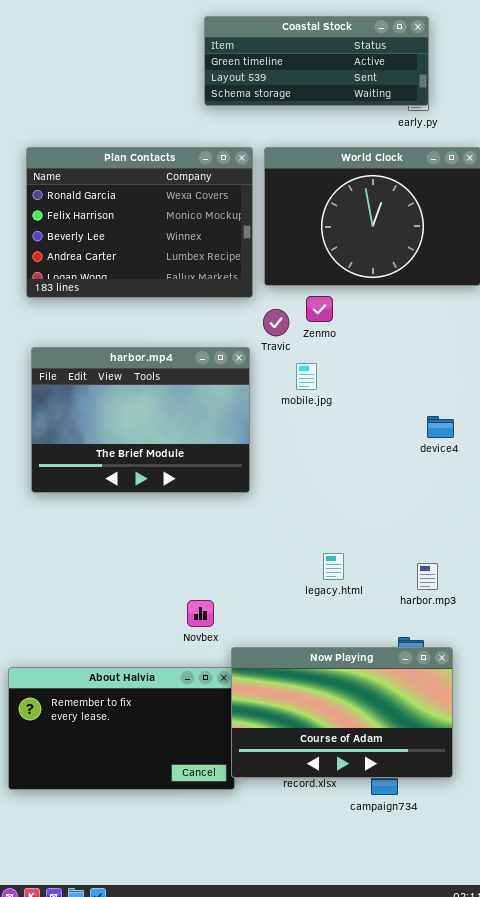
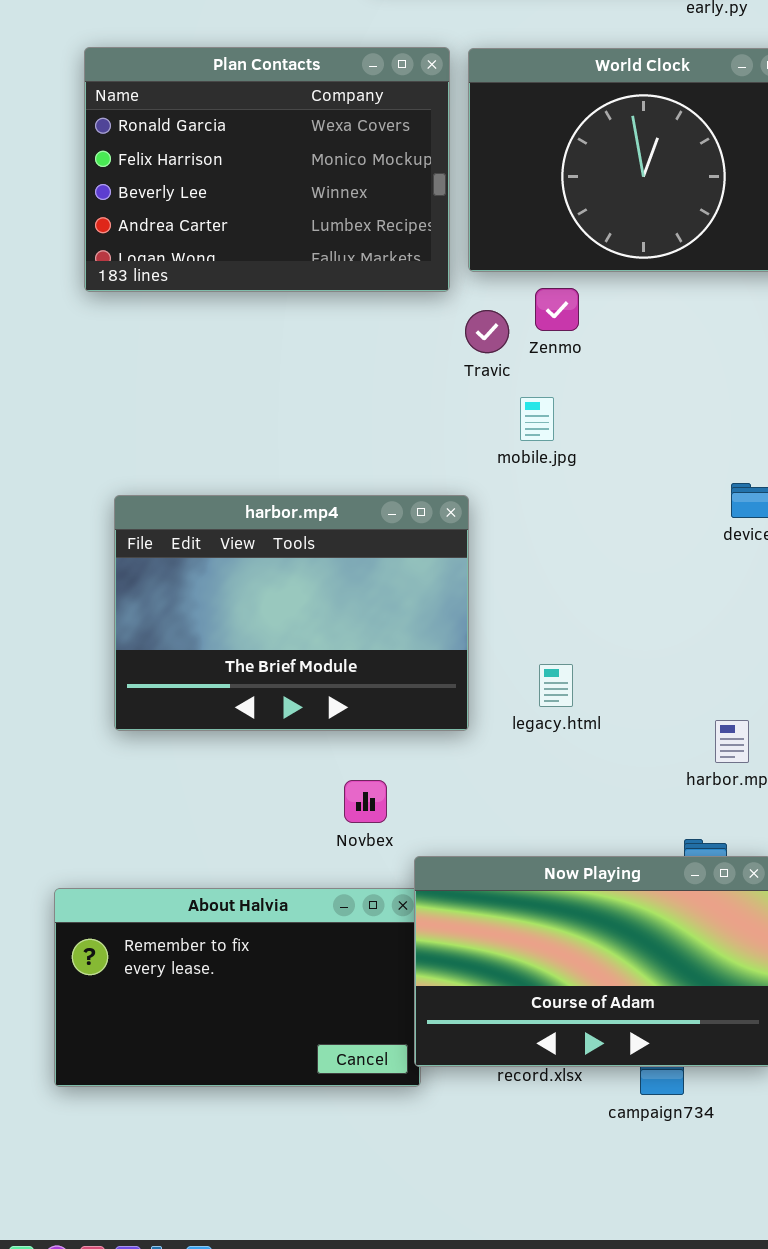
harbor.mp4: [31,347,250,493] -> [114,495,469,731], moved
legacy.html: [323,553,344,580] -> [539,664,573,707], moved

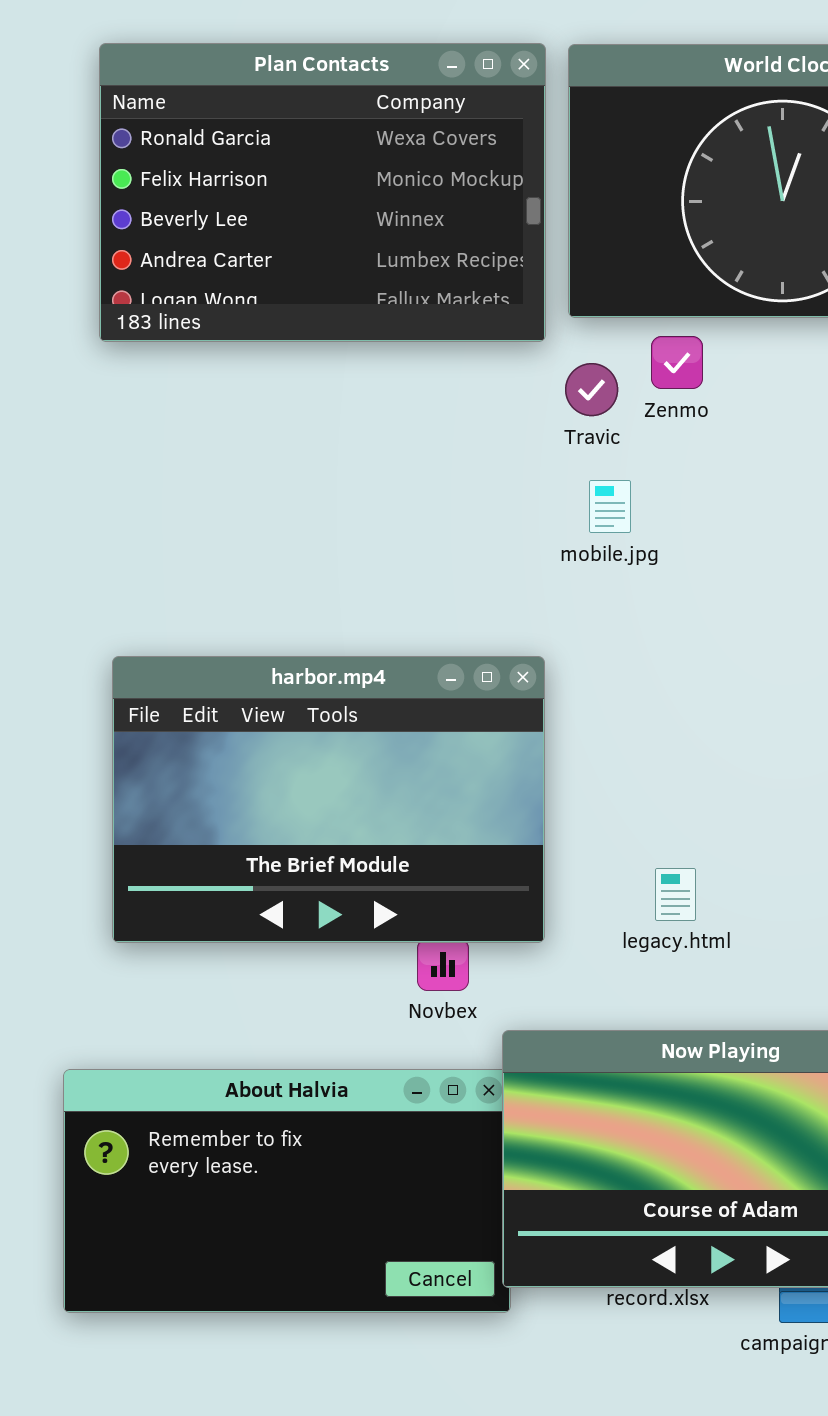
mobile.jpg: [520,397,554,441] -> [589,480,631,533], moved
harbor.mp4: [114,495,469,731] -> [112,656,545,943], moved
legacy.html: [539,664,573,707] -> [655,868,696,921], moved

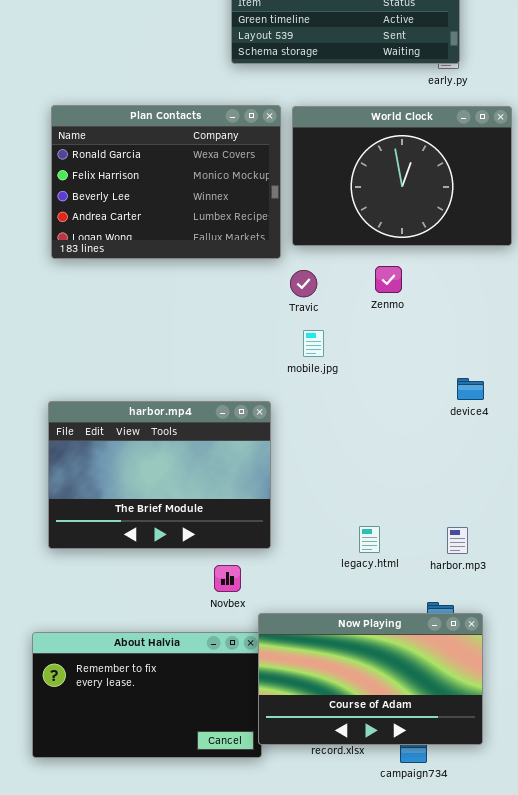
Zenmo: [651,336,703,389] -> [375,266,402,293], moved
harbor.mp4: [112,656,545,943] -> [48,401,271,549], moved
legacy.html: [655,868,696,921] -> [359,526,380,553], moved

